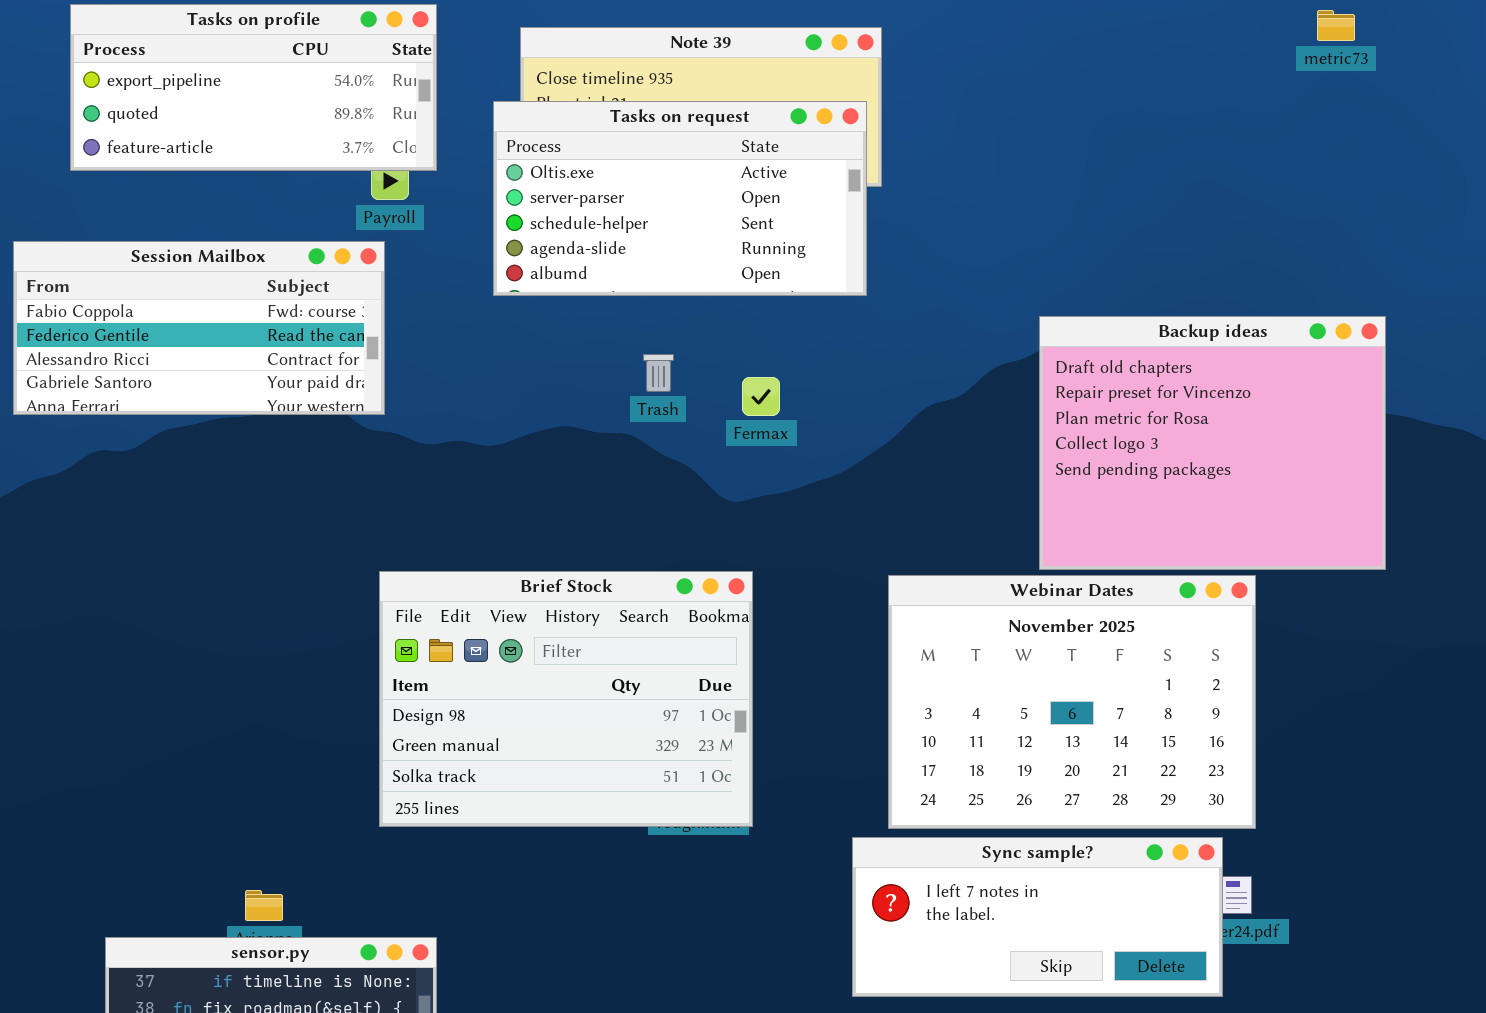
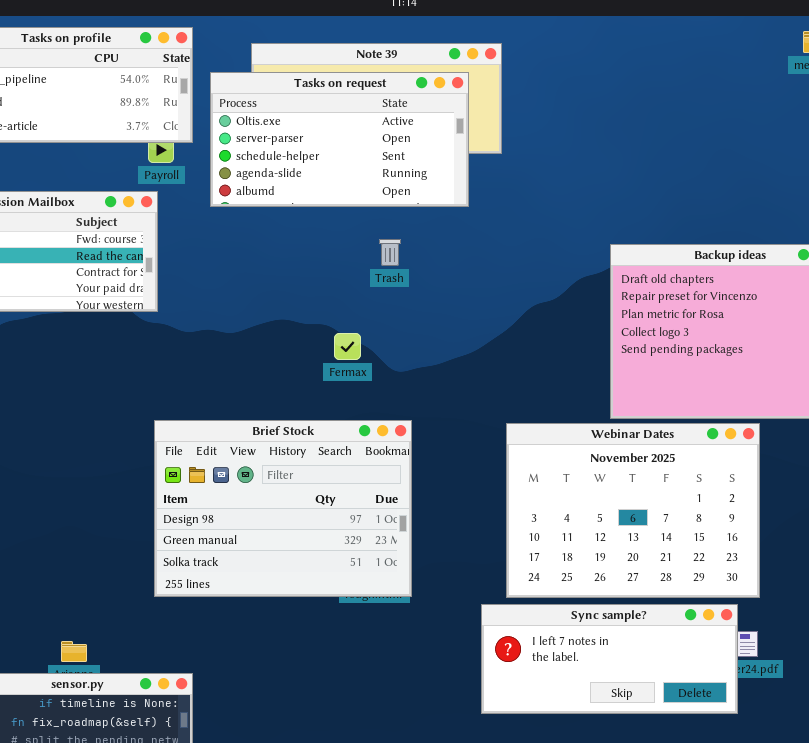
Tasks on request: [493,101,867,296] -> [210,72,469,207], moved
Trash: [643,354,674,392] -> [379,239,401,266], moved
Fermax: [742,377,780,416] -> [334,333,361,360], moved

